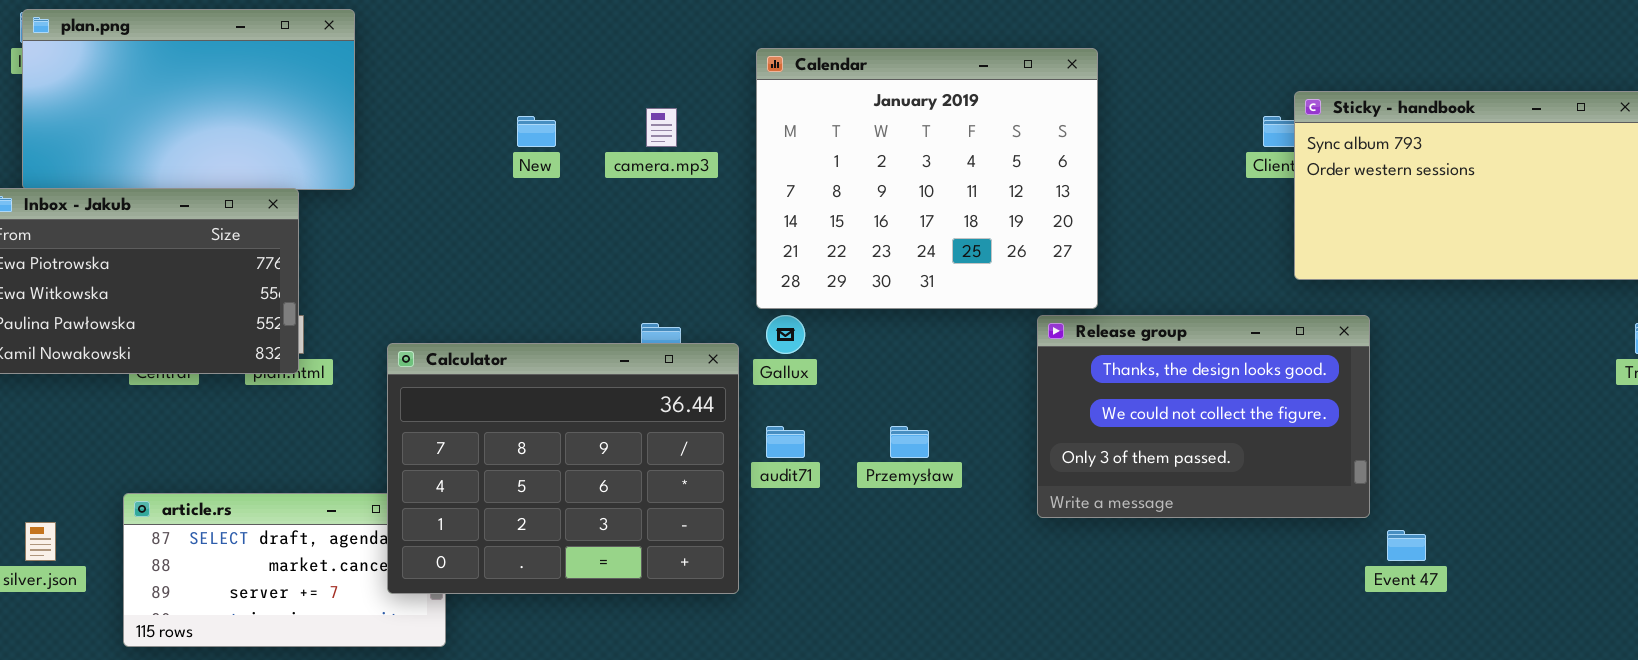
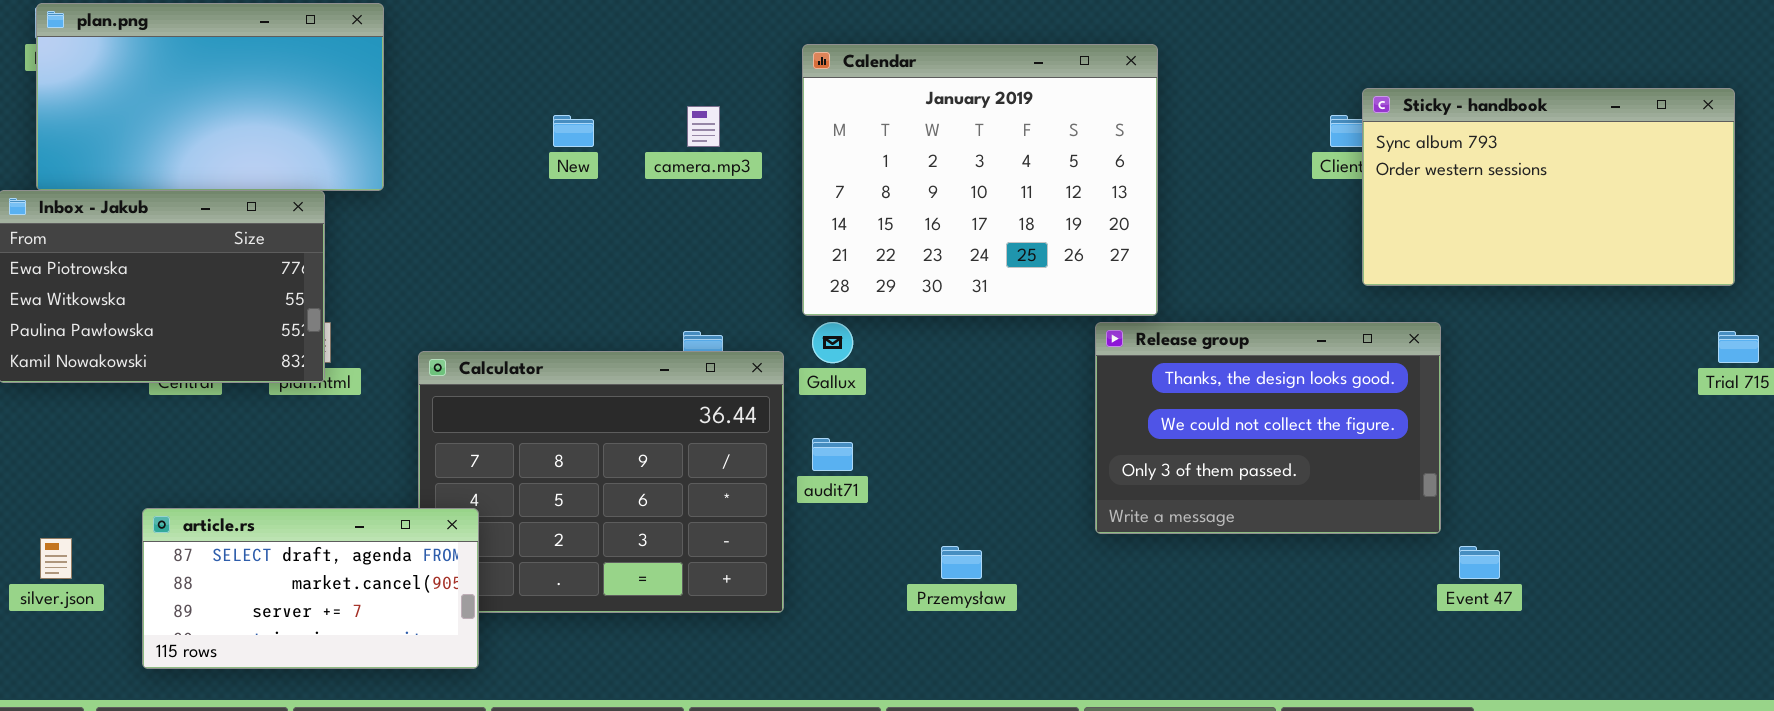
Przemysław: [890,426,929,458] -> [941,546,982,579], moved
article.rs: [123,493,446,647] -> [142,508,479,669], raised

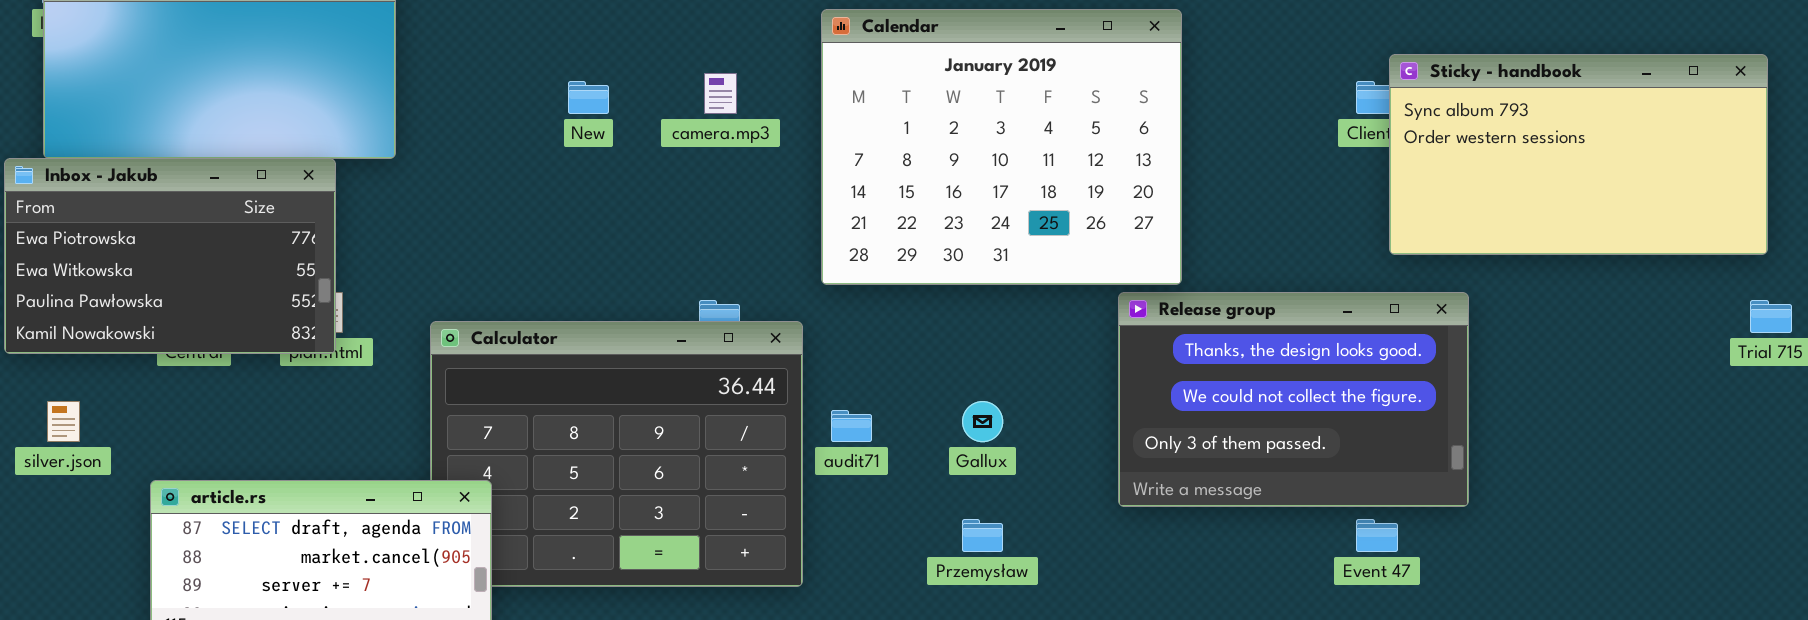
Gallux: [812,322,853,363] -> [962,401,1003,442], moved
silver.json: [40,538,72,579] -> [47,401,80,442], moved
Event 47: [1459,546,1500,579] -> [1356,519,1398,552], moved

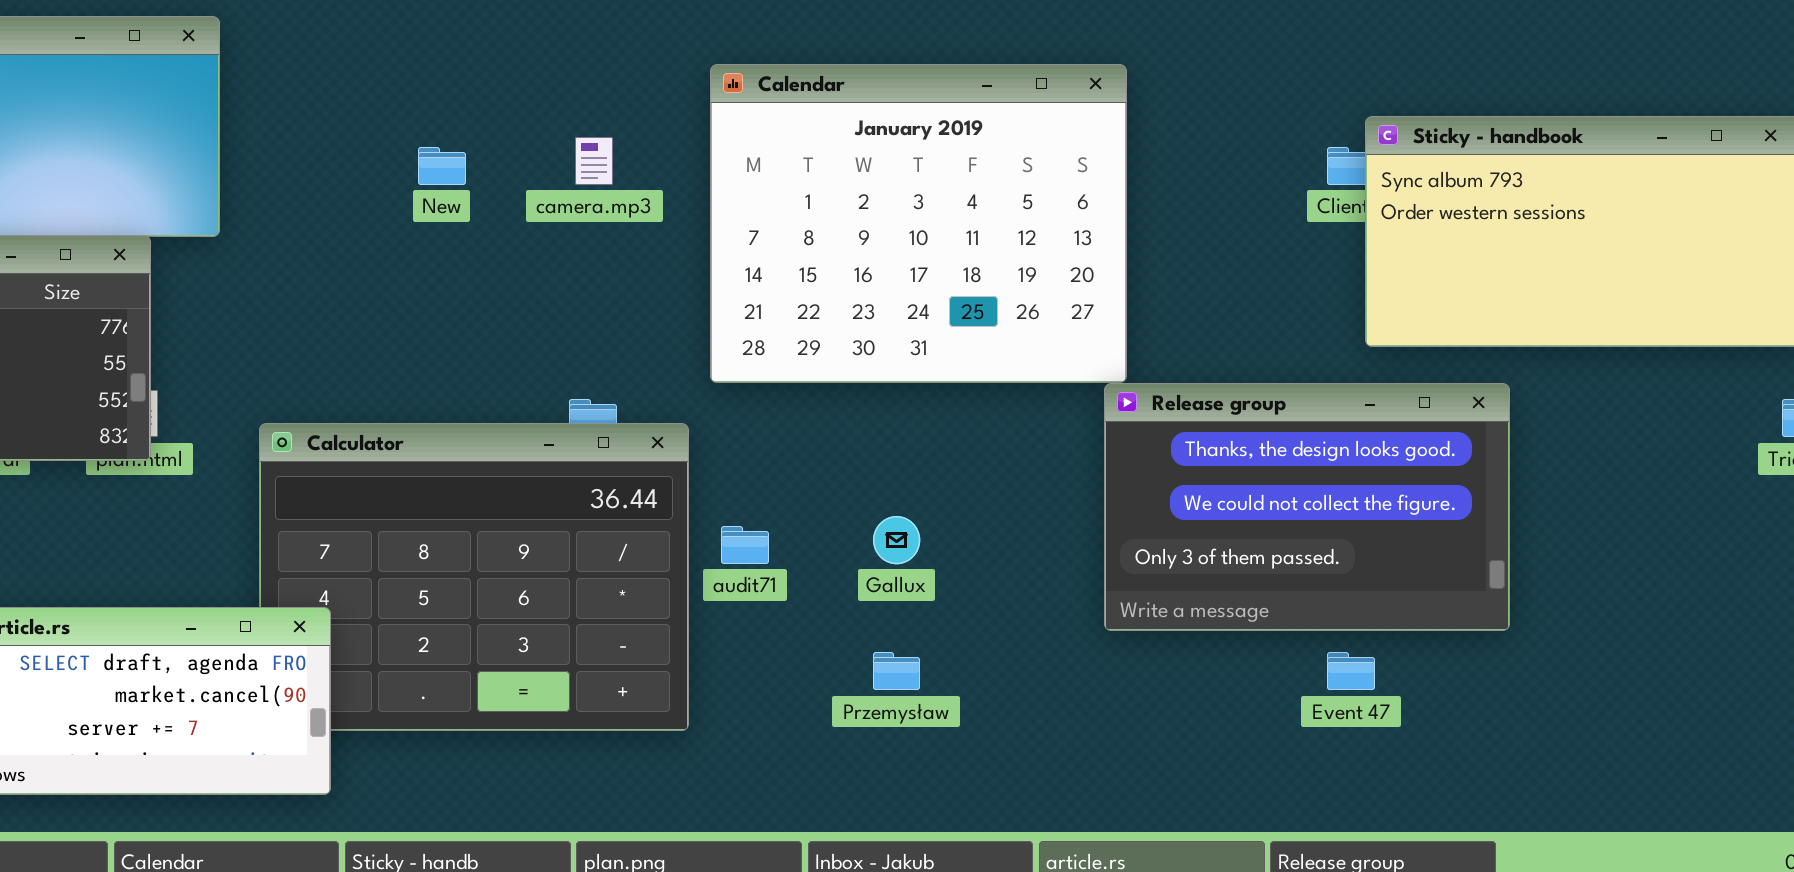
Release group: [1118,292,1469,507] -> [1104,383,1510,631], moved

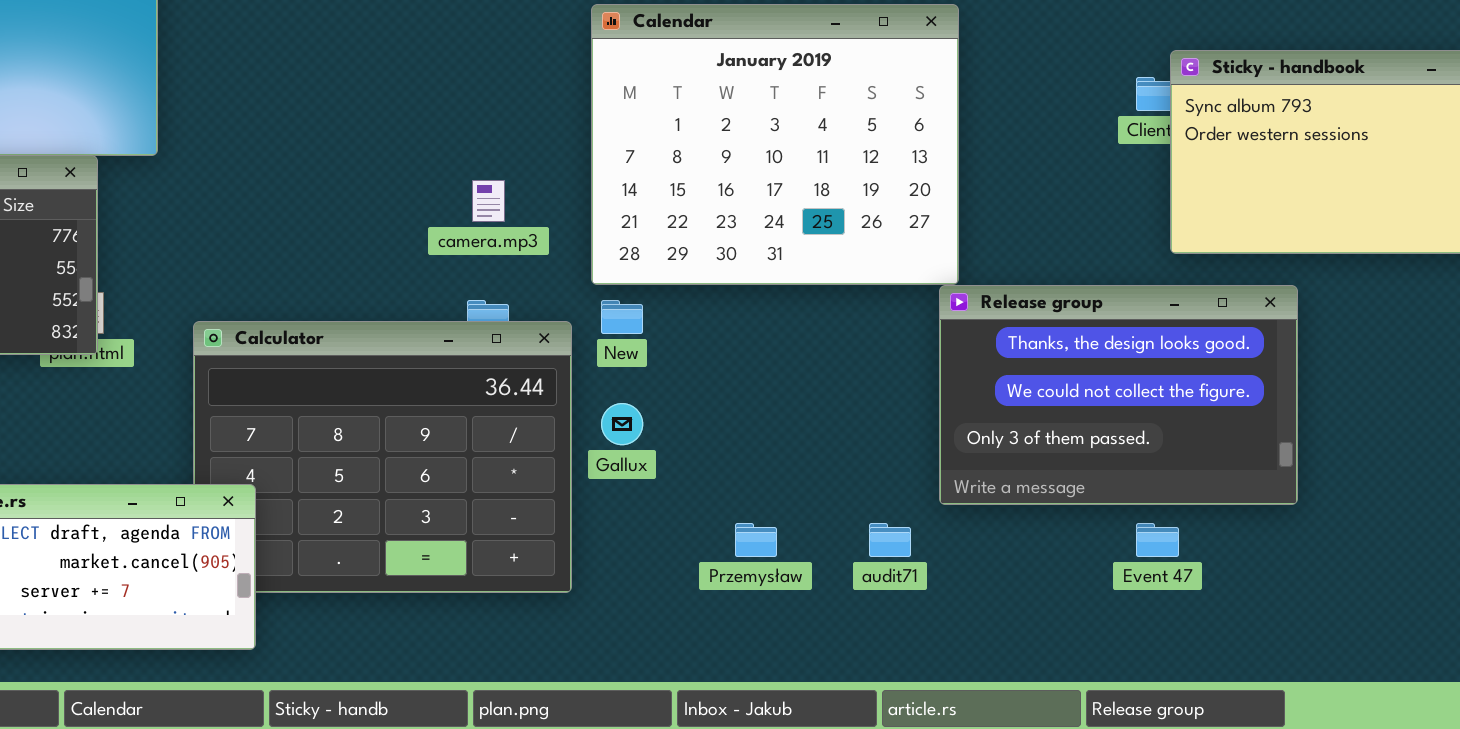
camera.mp3: [575,137,613,185] -> [472,180,505,222], moved
New: [418,147,466,185] -> [601,300,643,334], moved
Gallux: [873,516,920,564] -> [601,403,643,445], moved
audit71: [721,526,769,564] -> [869,523,911,557], moved

